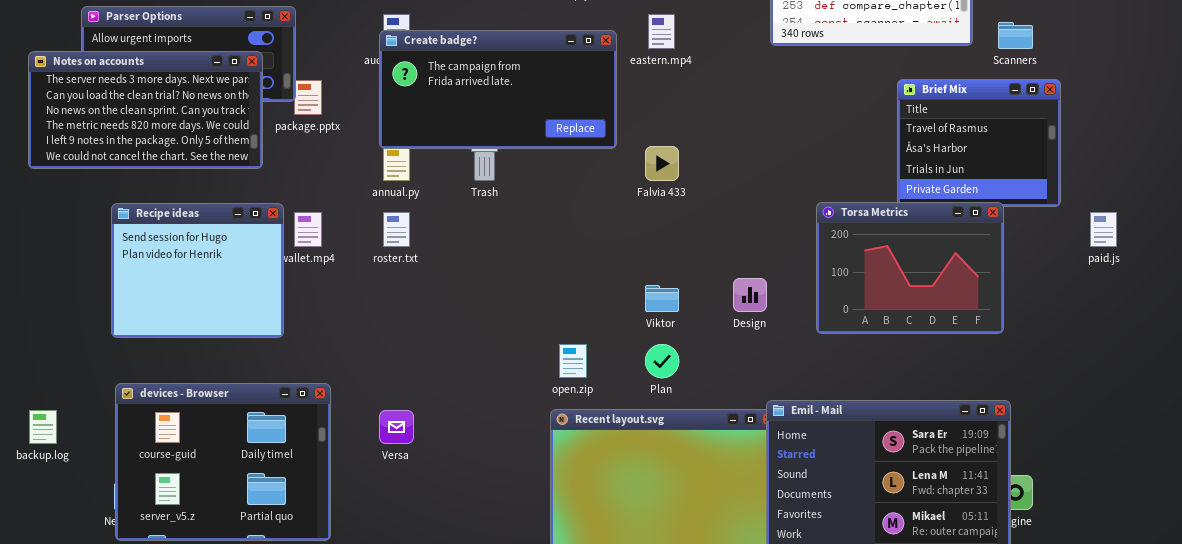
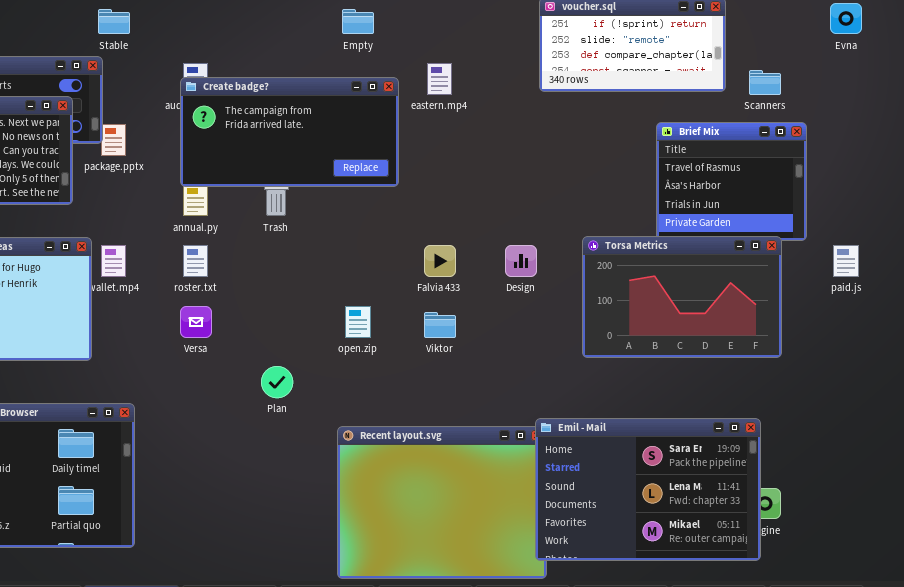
Falvia 433: [645,146,679,181] -> [424,245,456,277], moved
Torsa Metrics: [816,202,1004,334] -> [582,236,782,358], resized
Design: [733,278,767,312] -> [505,245,537,277], moved
open.zip: [559,344,587,378] -> [345,306,371,338], moved
Plan: [645,344,679,378] -> [261,366,293,398], moved
Versa: [379,410,414,444] -> [180,306,212,338], moved

